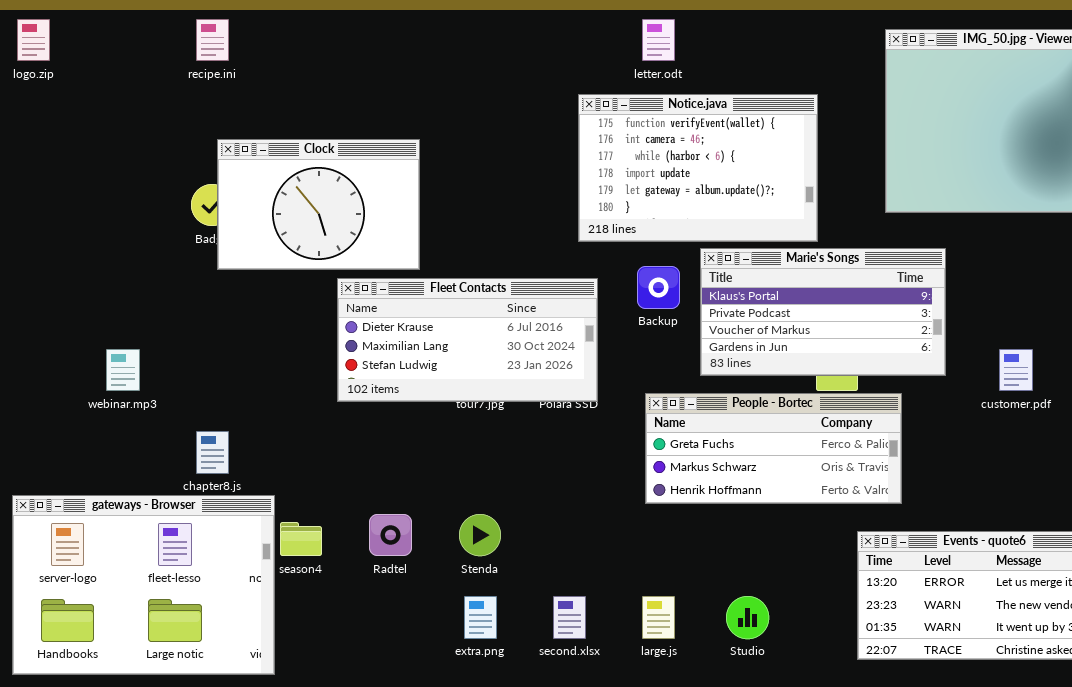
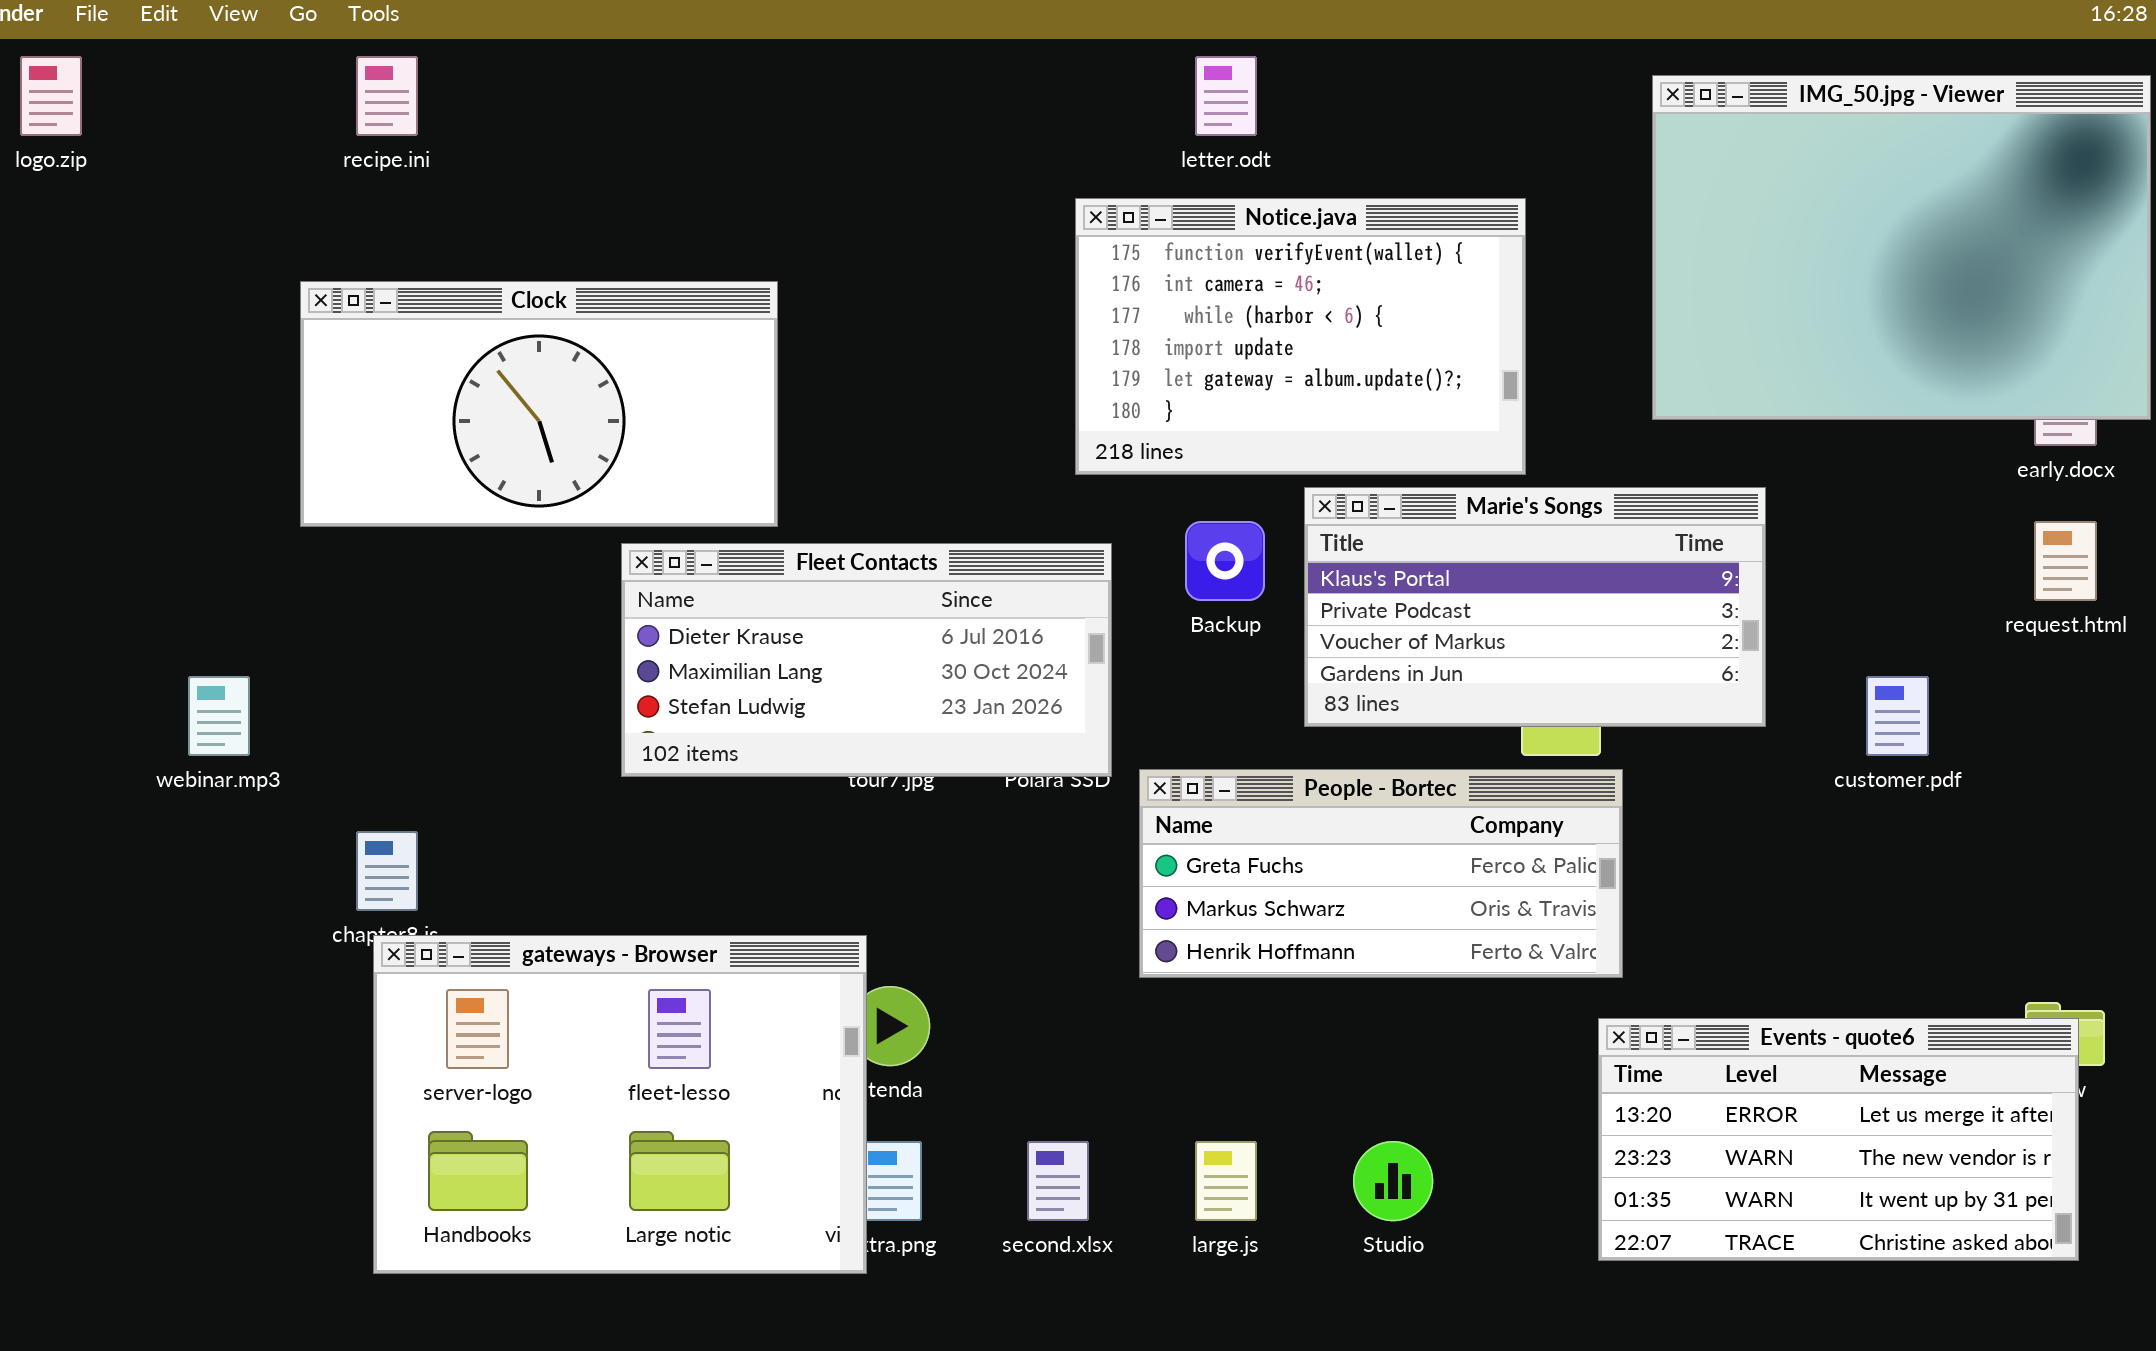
Clock: [217,139,420,270] -> [300,281,778,527], resized
People - Bortec: [645,393,902,504] -> [1139,769,1623,978], moved
gateways - Browser: [12,495,275,675] -> [373,935,867,1274], moved

